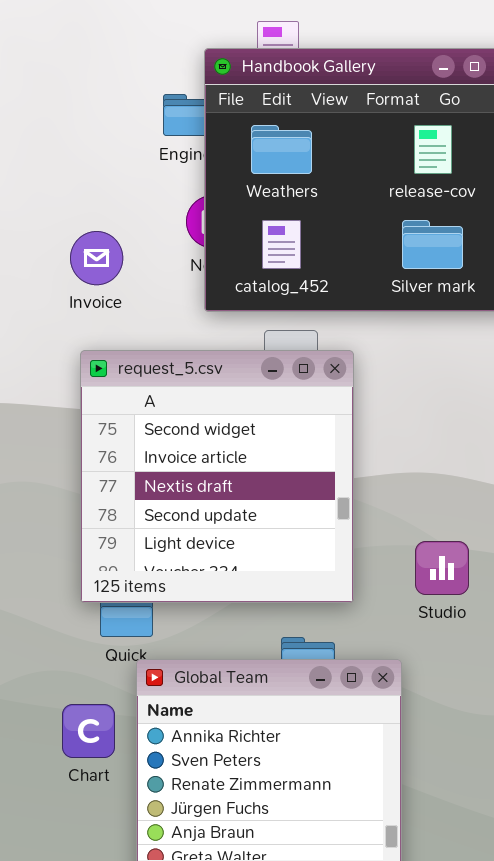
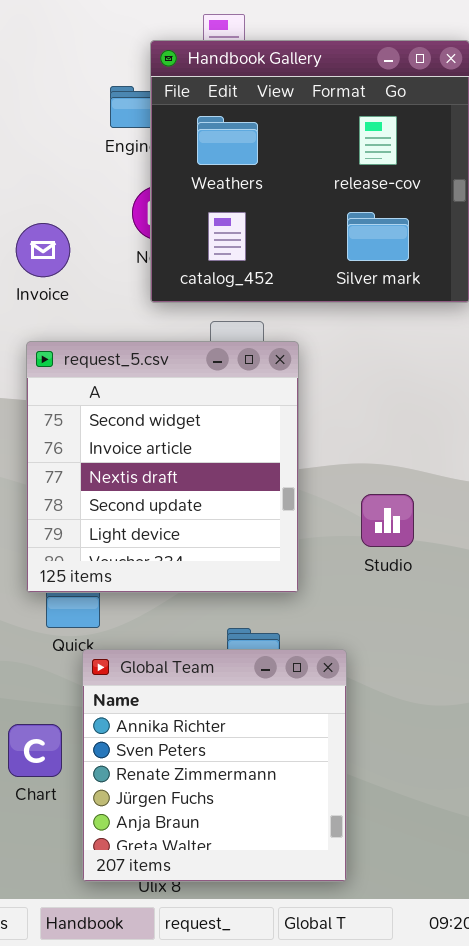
Studio: [415,541,469,595] -> [361,494,414,547], moved
Chart: [62,704,115,758] -> [8,724,62,777], moved

